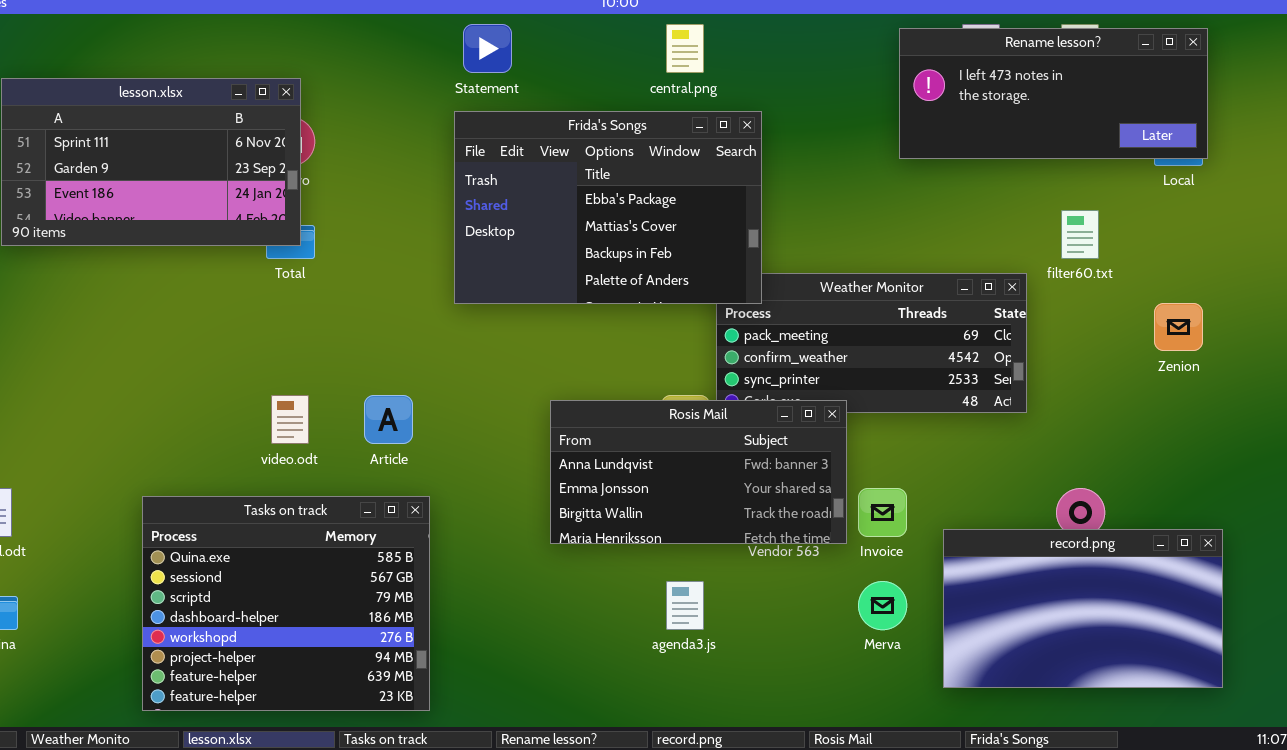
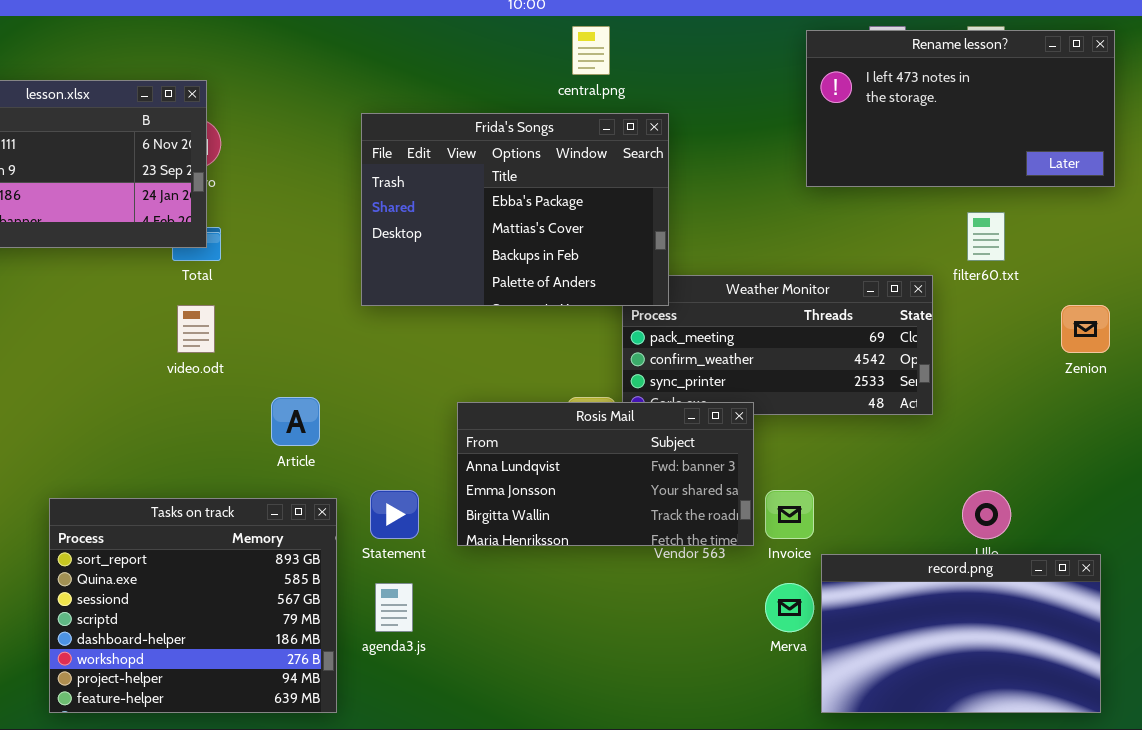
Statement: [463,24,512,73] -> [370,490,419,539], moved
Rename lesson?: [899,28,1208,159] -> [806,30,1115,187], resized
video.odt: [271,395,309,444] -> [177,305,215,353], moved
Tasks on track: [142,496,430,711] -> [49,498,337,713], scrolled up 1 row
record.png: [943,529,1223,688] -> [821,554,1101,713], moved
agenda3.js: [666,581,704,630] -> [375,583,413,632], moved

